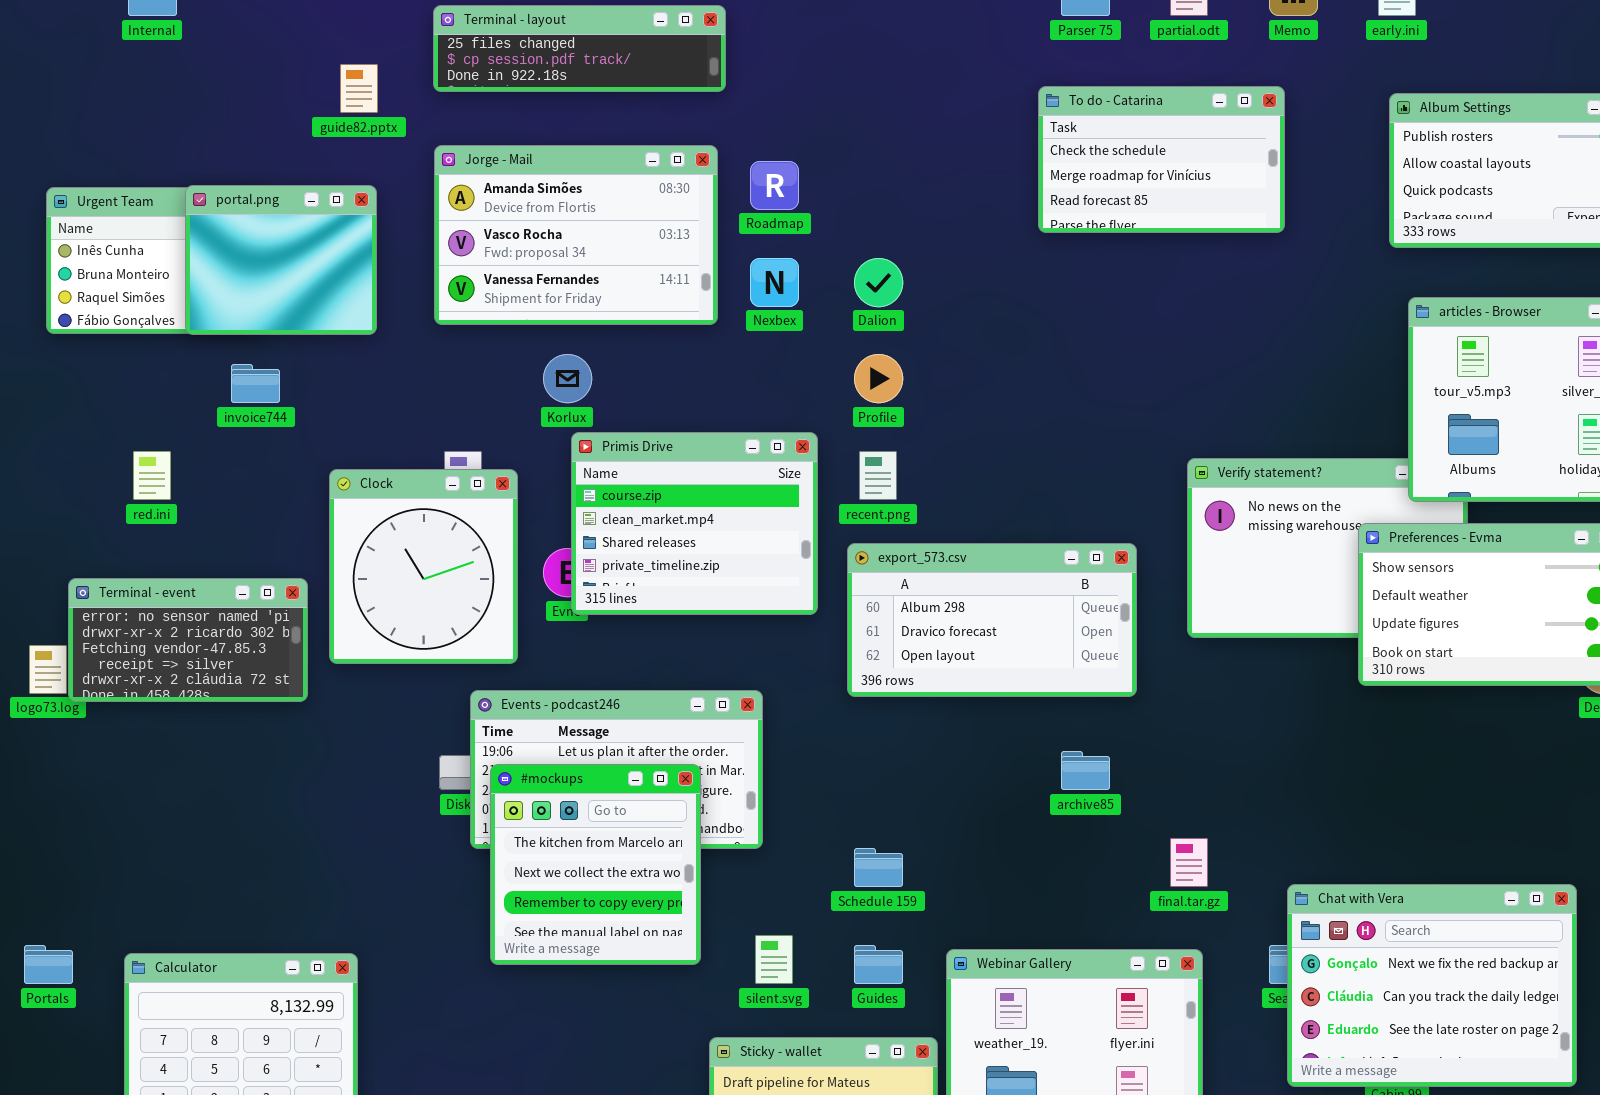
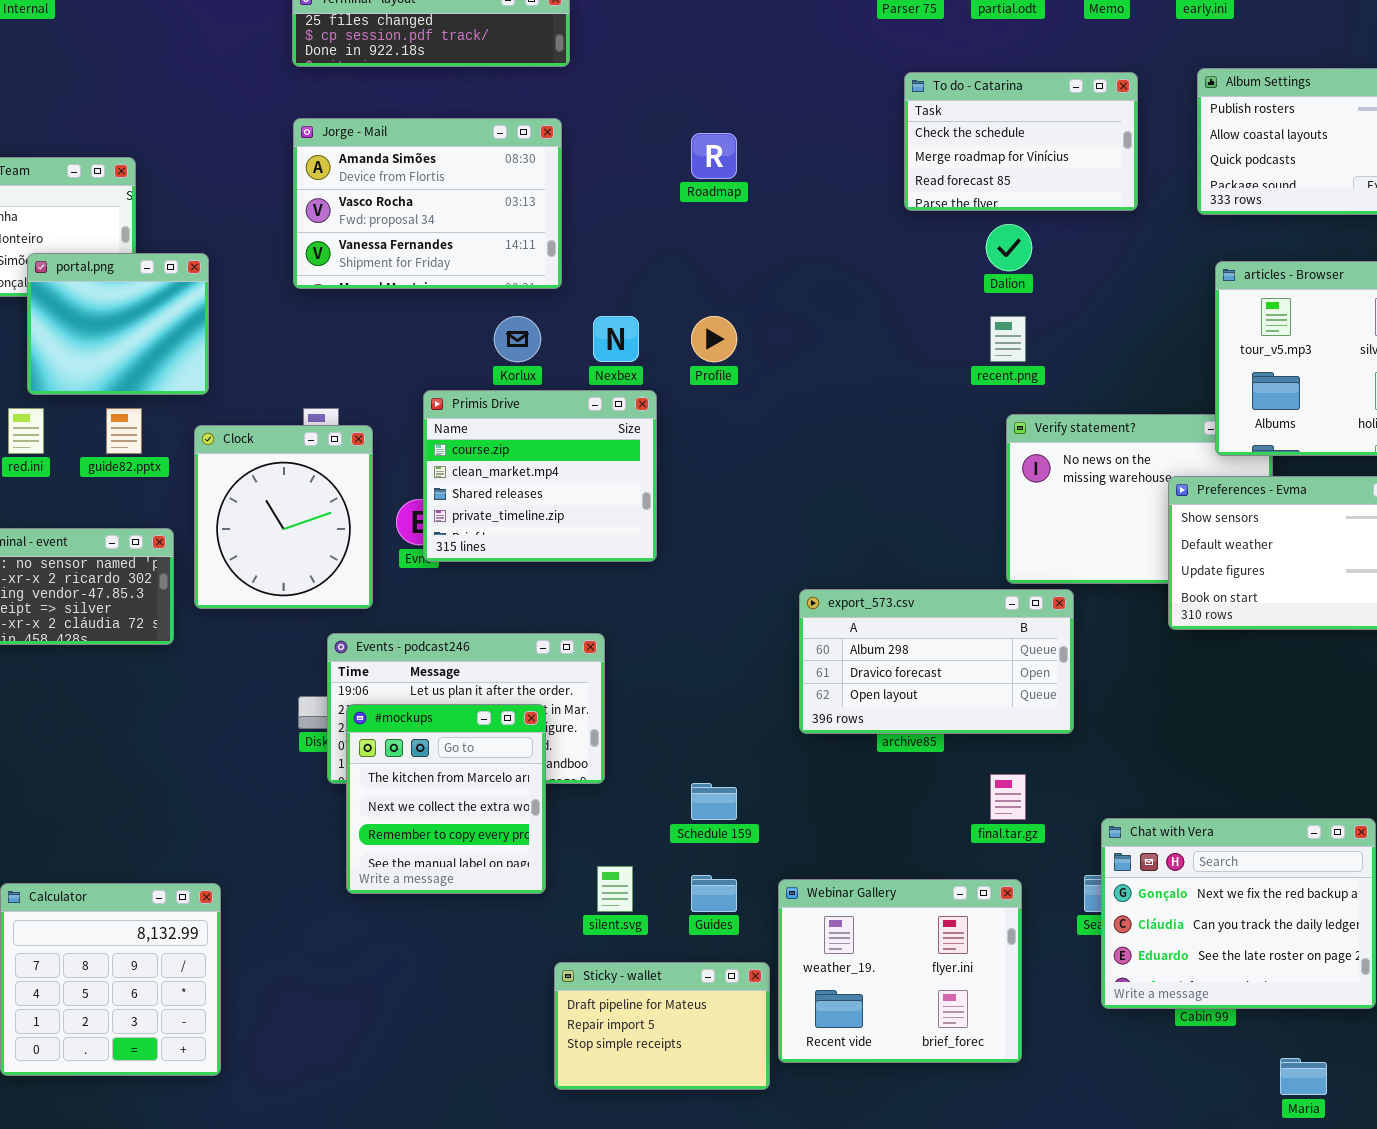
guide82.pptx: [340,64,378,113] -> [106,408,142,454], moved
To do - Catarina: [1038,86,1285,233] -> [904,72,1138,211], moved
Roadmap: [750,161,799,210] -> [691,133,737,179], moved
portal.png: [185,185,377,335] -> [27,253,209,395], moved
Nexbex: [750,258,799,307] -> [593,316,639,362], moved
Dalion: [854,258,903,307] -> [986,224,1032,271], moved
Korlux: [543,354,592,403] -> [494,316,541,362], moved
recent.png: [859,451,897,500] -> [990,316,1026,362], moved
export_573.csv: [847,543,1137,697] -> [799,589,1074,734], moved

